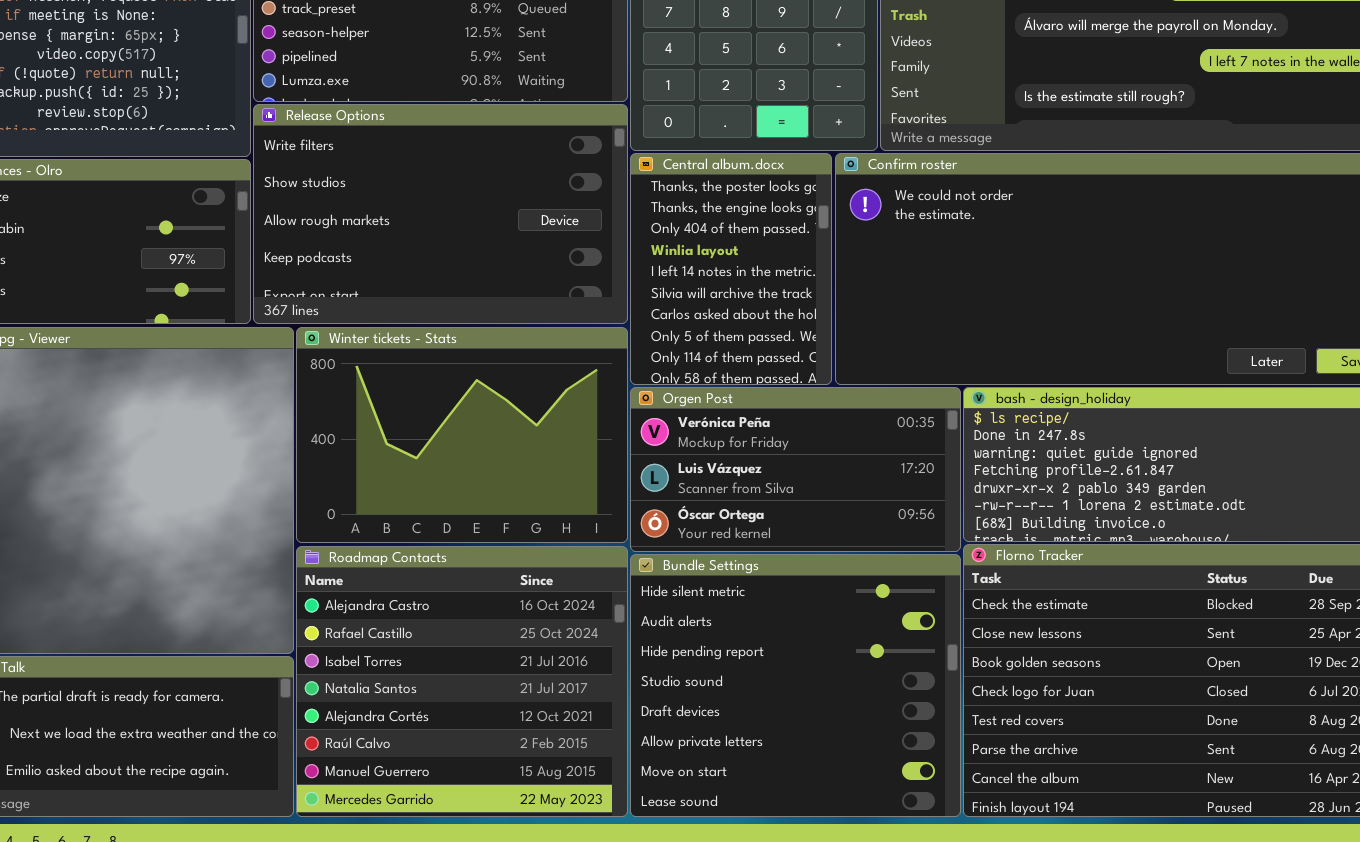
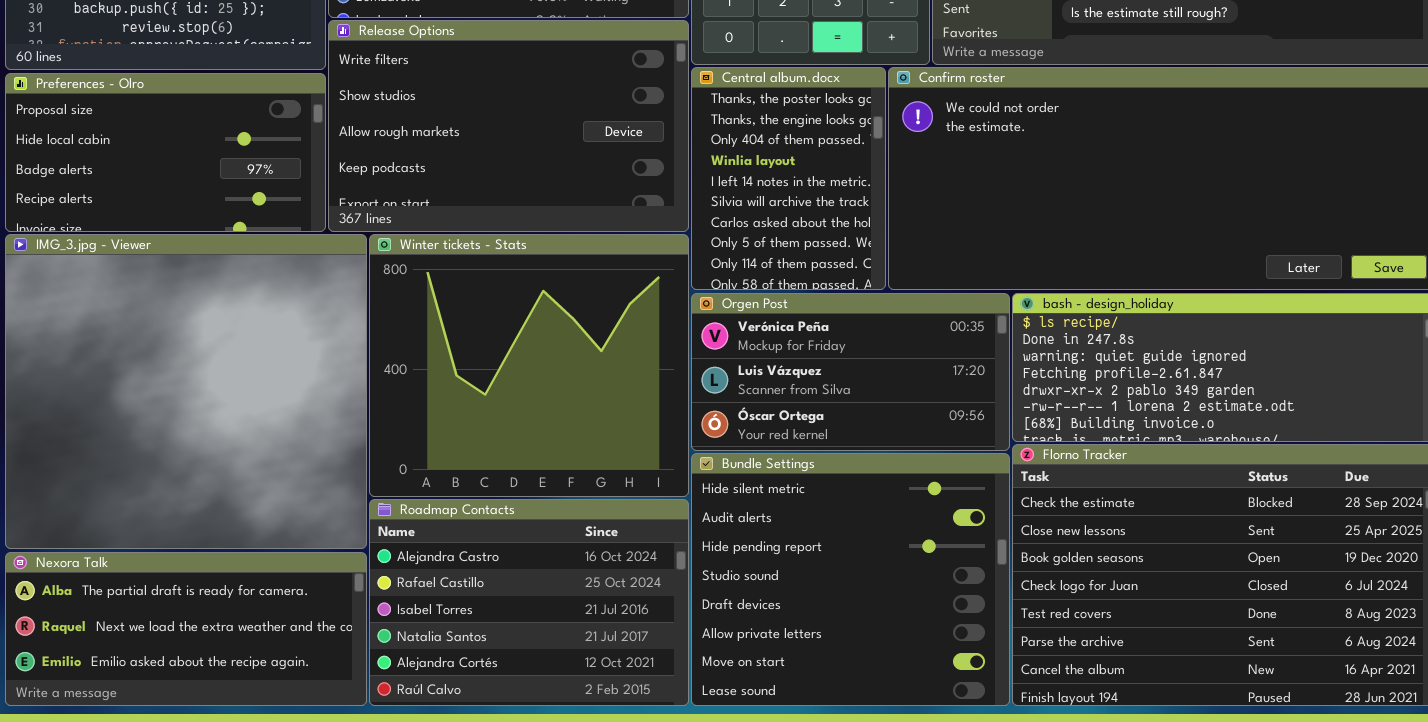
Winter tickets - Stats: [296,327,628,543] -> [369,234,689,497], resized
Roadmap Contacts: [296,546,628,817] -> [369,499,689,706], resized

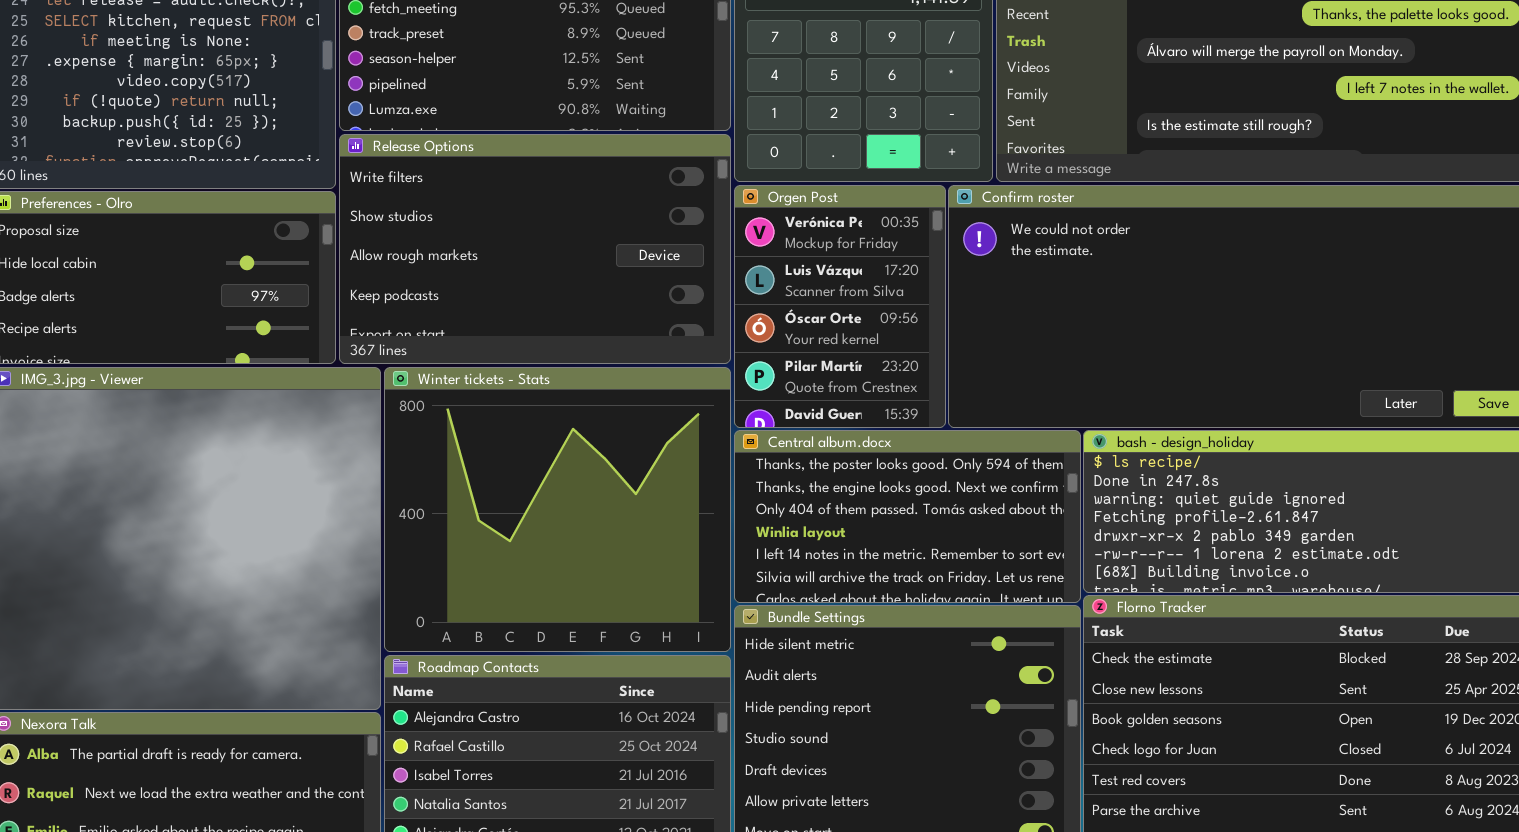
Central album.docx: [691,67,886,290] -> [734,430,1081,603], moved, resized
Orgen Post: [691,293,1010,451] -> [734,185,946,428], moved, resized

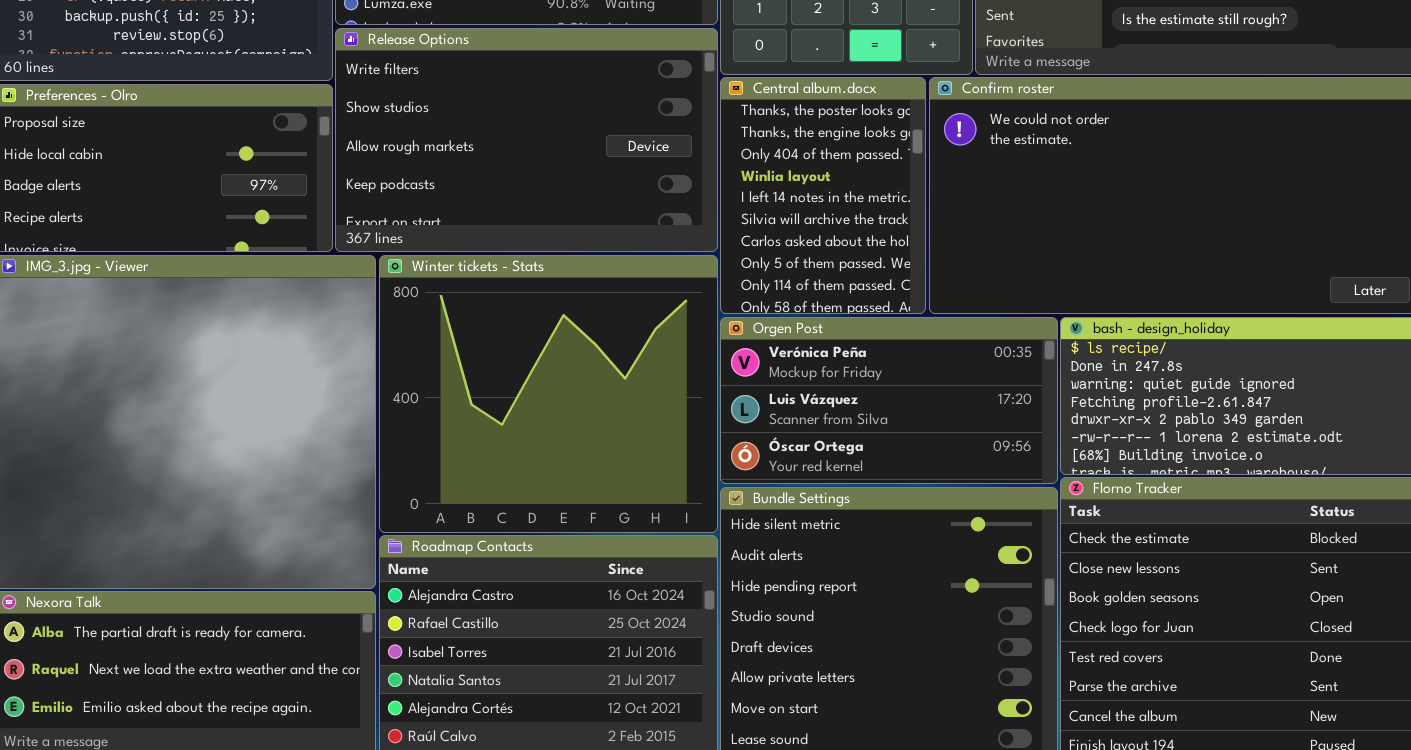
Orgen Post: [734,185,946,428] -> [720,317,1058,484], moved, resized
Central album.docx: [734,430,1081,603] -> [720,77,926,314], moved, resized

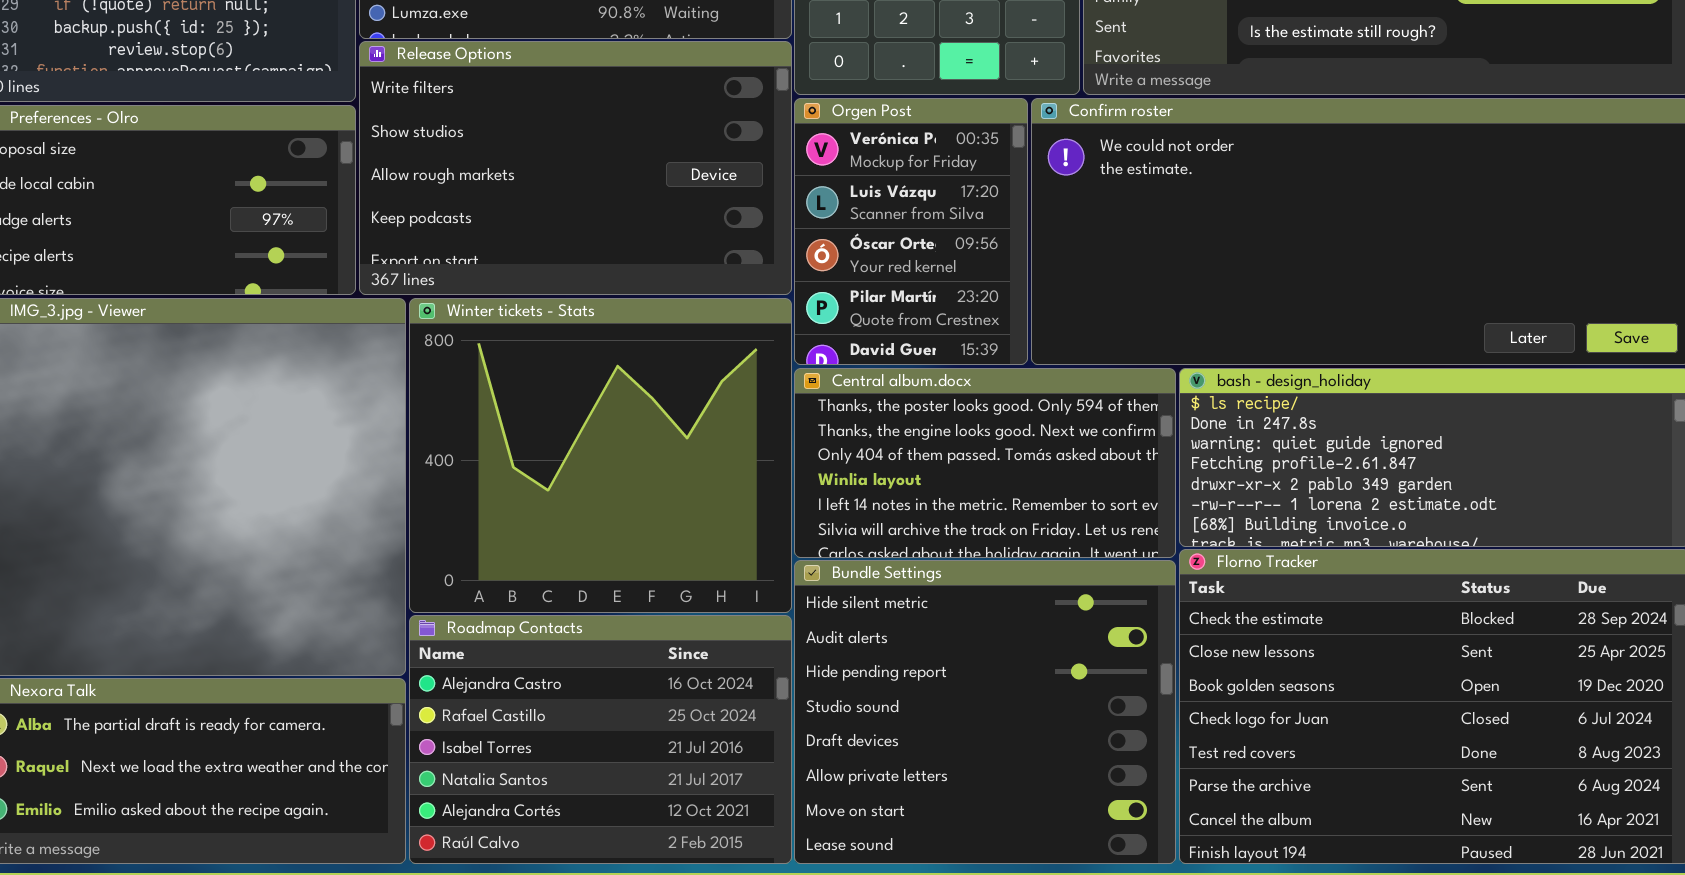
Central album.docx: [720,77,926,314] -> [794,368,1176,558], moved, resized
Orgen Post: [720,317,1058,484] -> [794,98,1028,365], moved, resized

